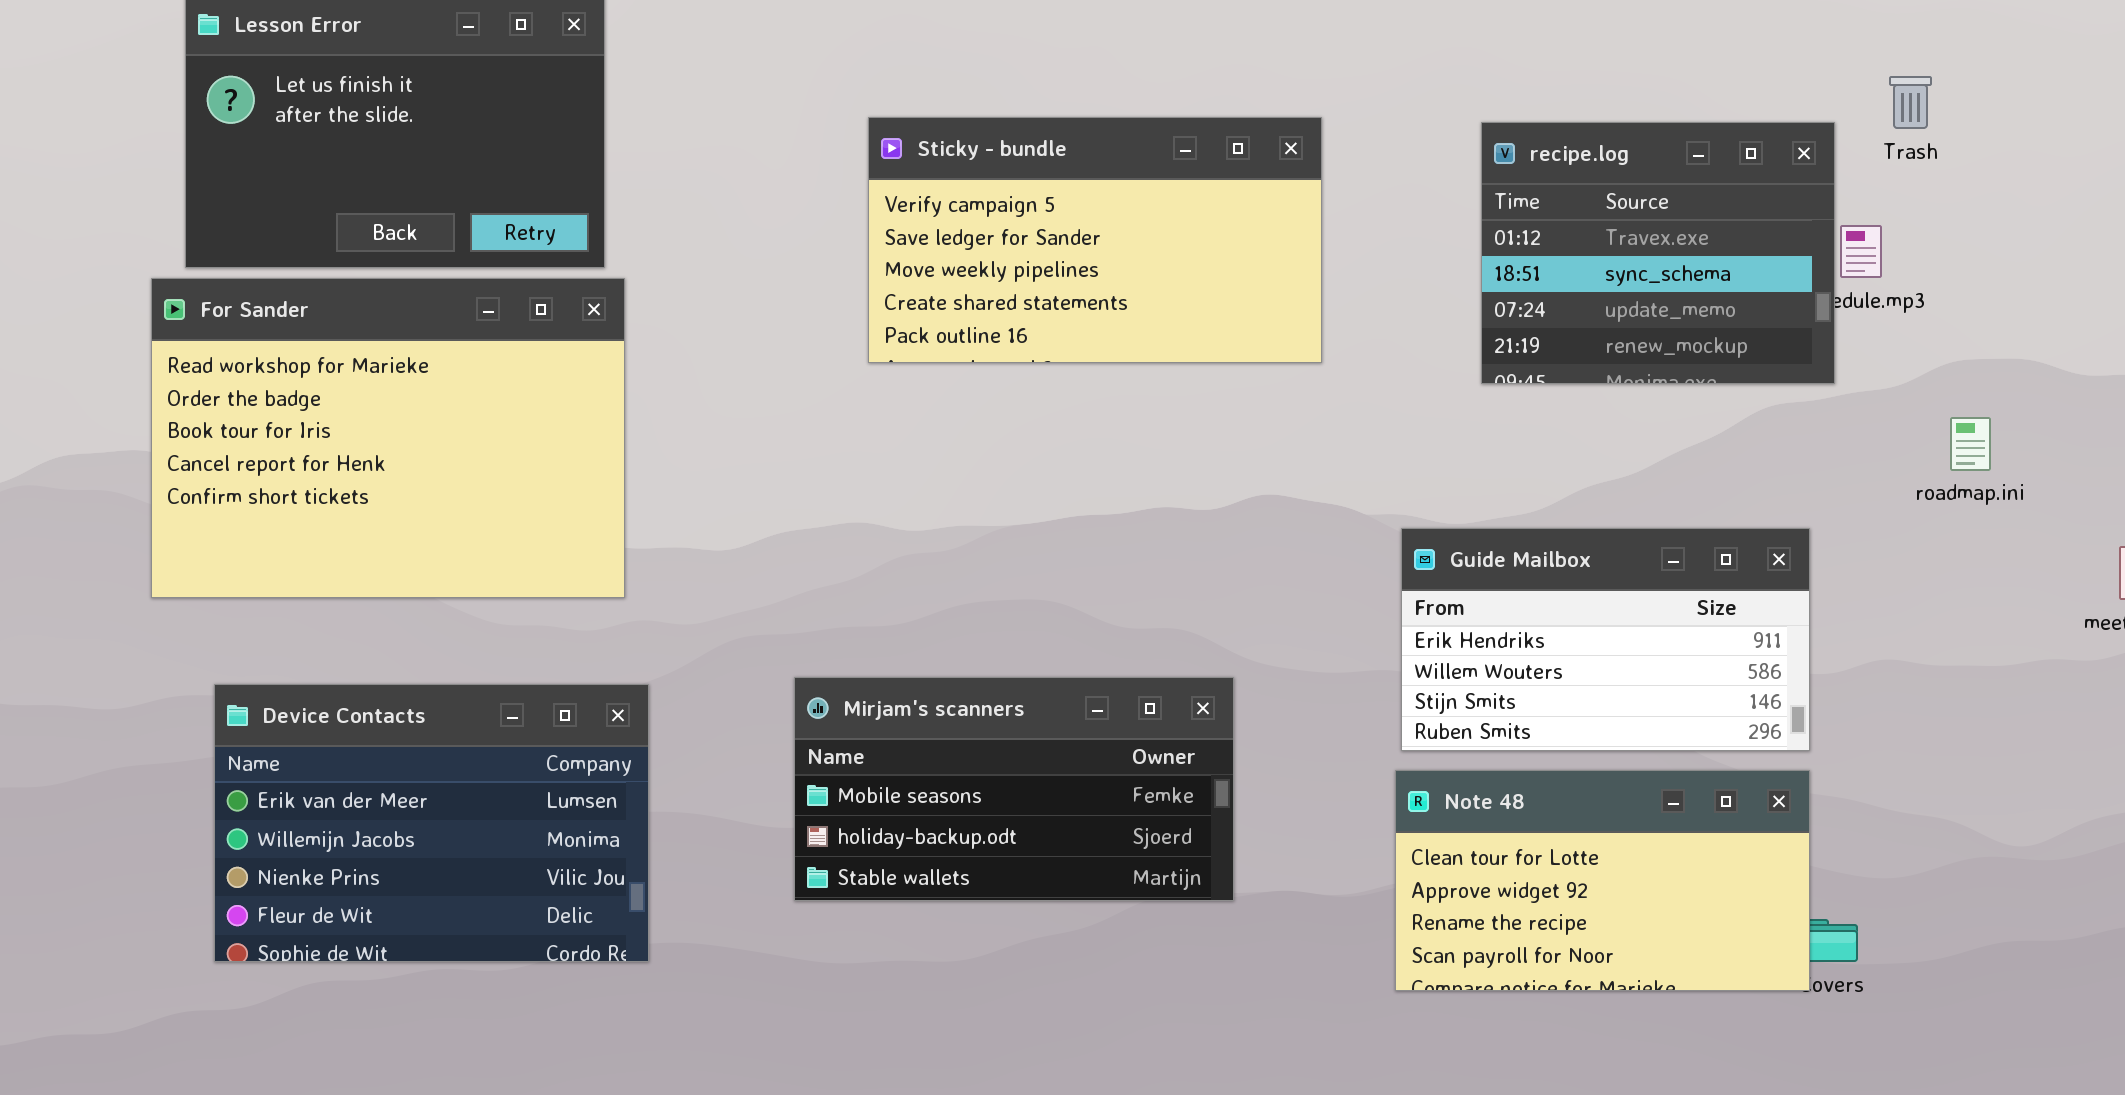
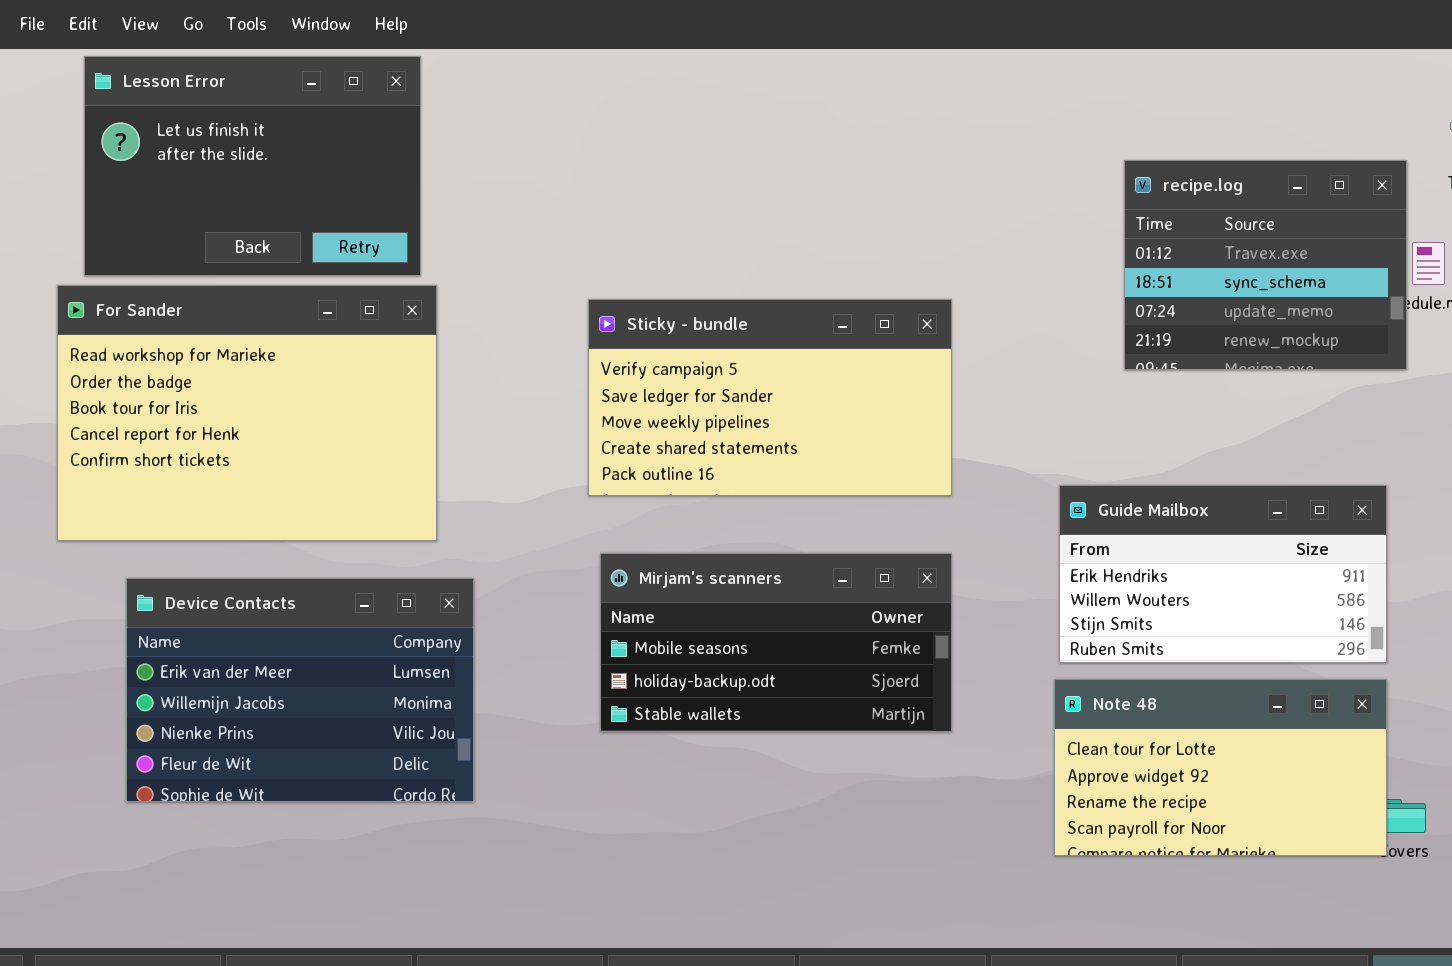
Sticky - bundle: [868,117,1322,363] -> [588,299,952,496], moved
Mirjam's scanners: [794,677,1234,901] -> [600,553,952,732], moved
Device Contacts: [214,684,649,962] -> [126,578,474,802], moved

